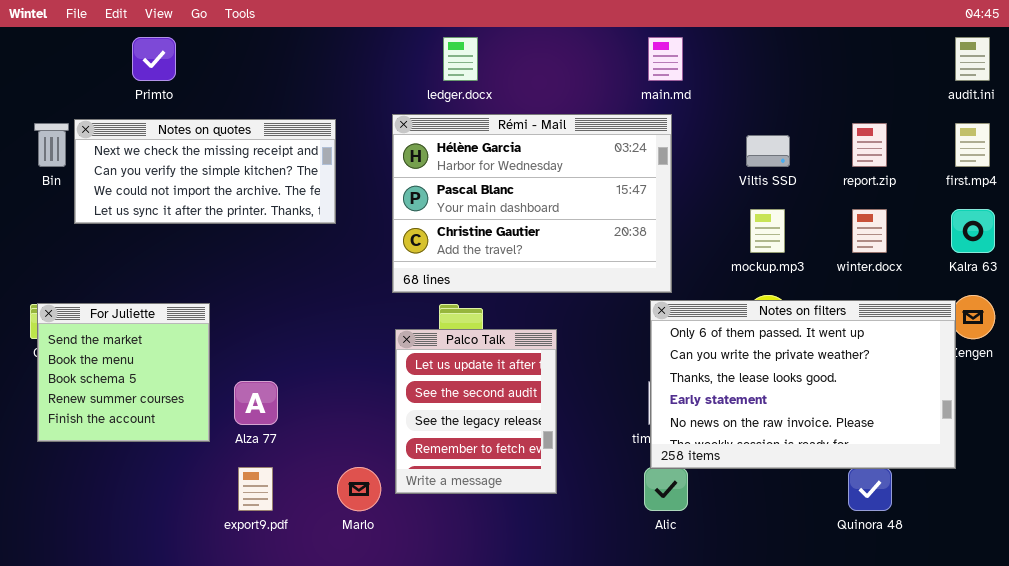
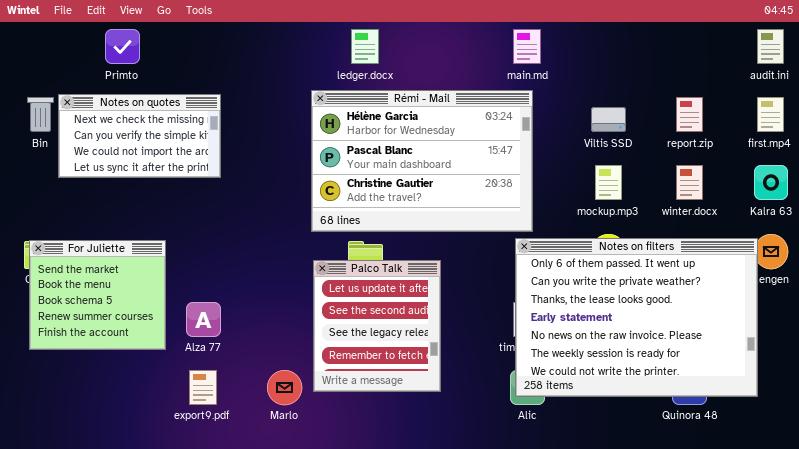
Notes on quotes: [74,119,336,224] -> [58,94,221,178], resized
Notes on filters: [650,300,956,469] -> [515,238,758,397], resized

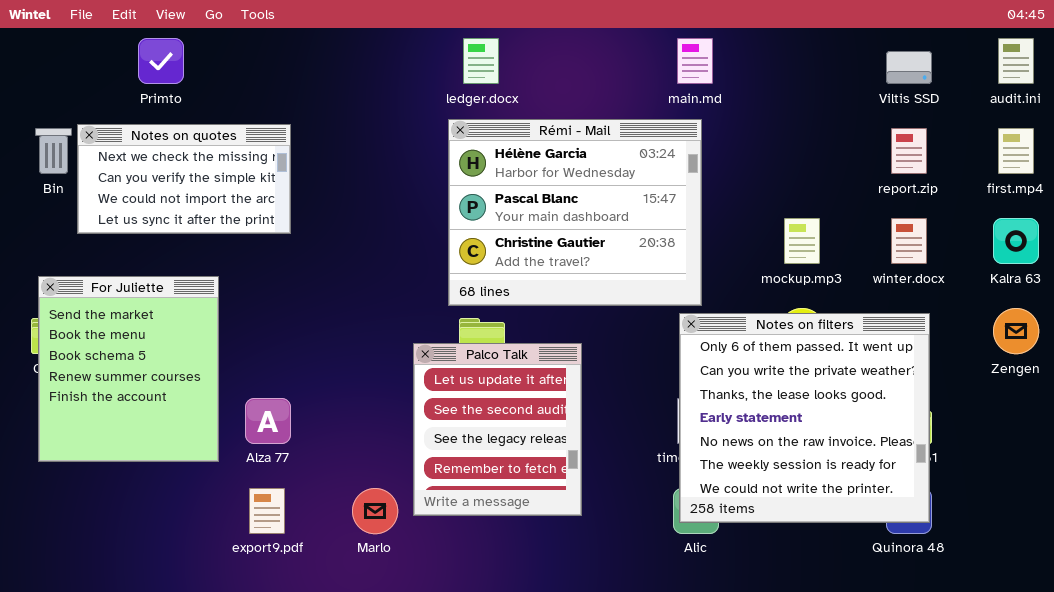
Rémi - Mail: [311,90,533,232] -> [448,119,702,306], resized
Viltis SSD: [591,107,626,132] -> [886,51,932,84], moved
Notes on filters: [515,238,758,397] -> [679,313,930,523], resized
For Juliette: [29,240,166,350] -> [38,276,219,462], resized

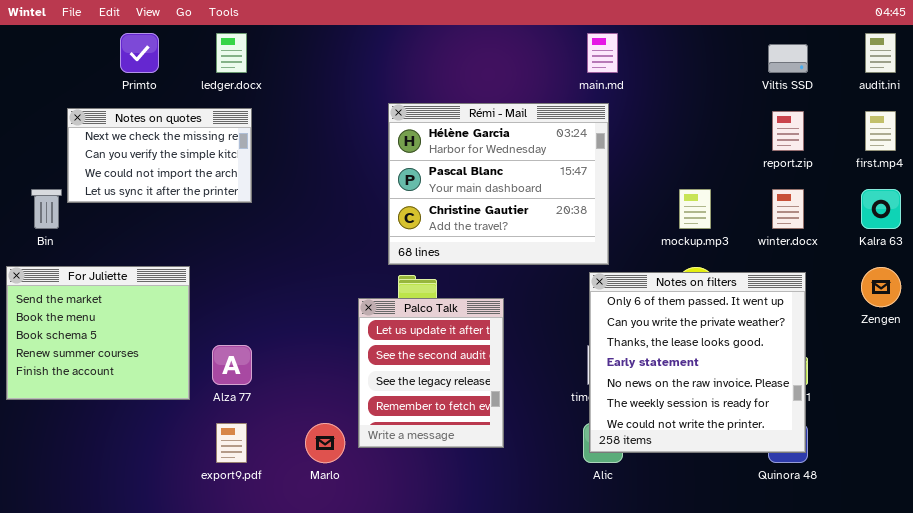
ledger.docx: [463,38,499,84] -> [216,33,247,73], moved
Bin: [35,128,72,174] -> [31,189,62,229], moved
For Juliette: [38,276,219,462] -> [6,266,190,400], resized

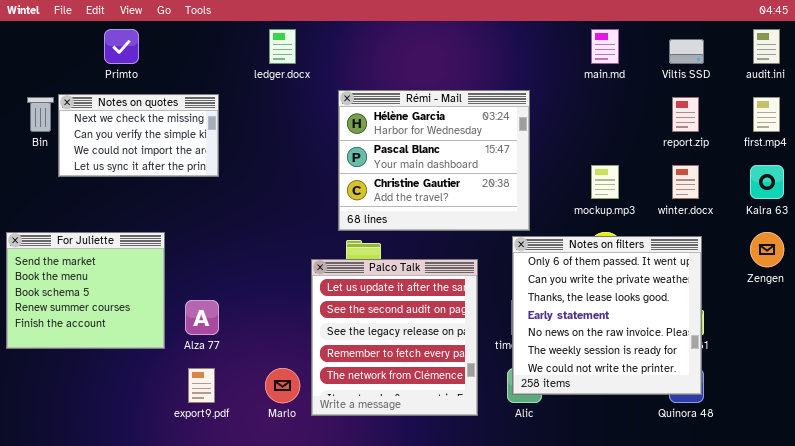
ledger.docx: [216,33,247,73] -> [269,29,296,64], moved
main.md: [587,33,618,73] -> [591,29,619,64], moved
Bin: [31,189,62,229] -> [27,97,54,132], moved
Palco Talk: [358,298,504,448] -> [311,259,478,416], resized

